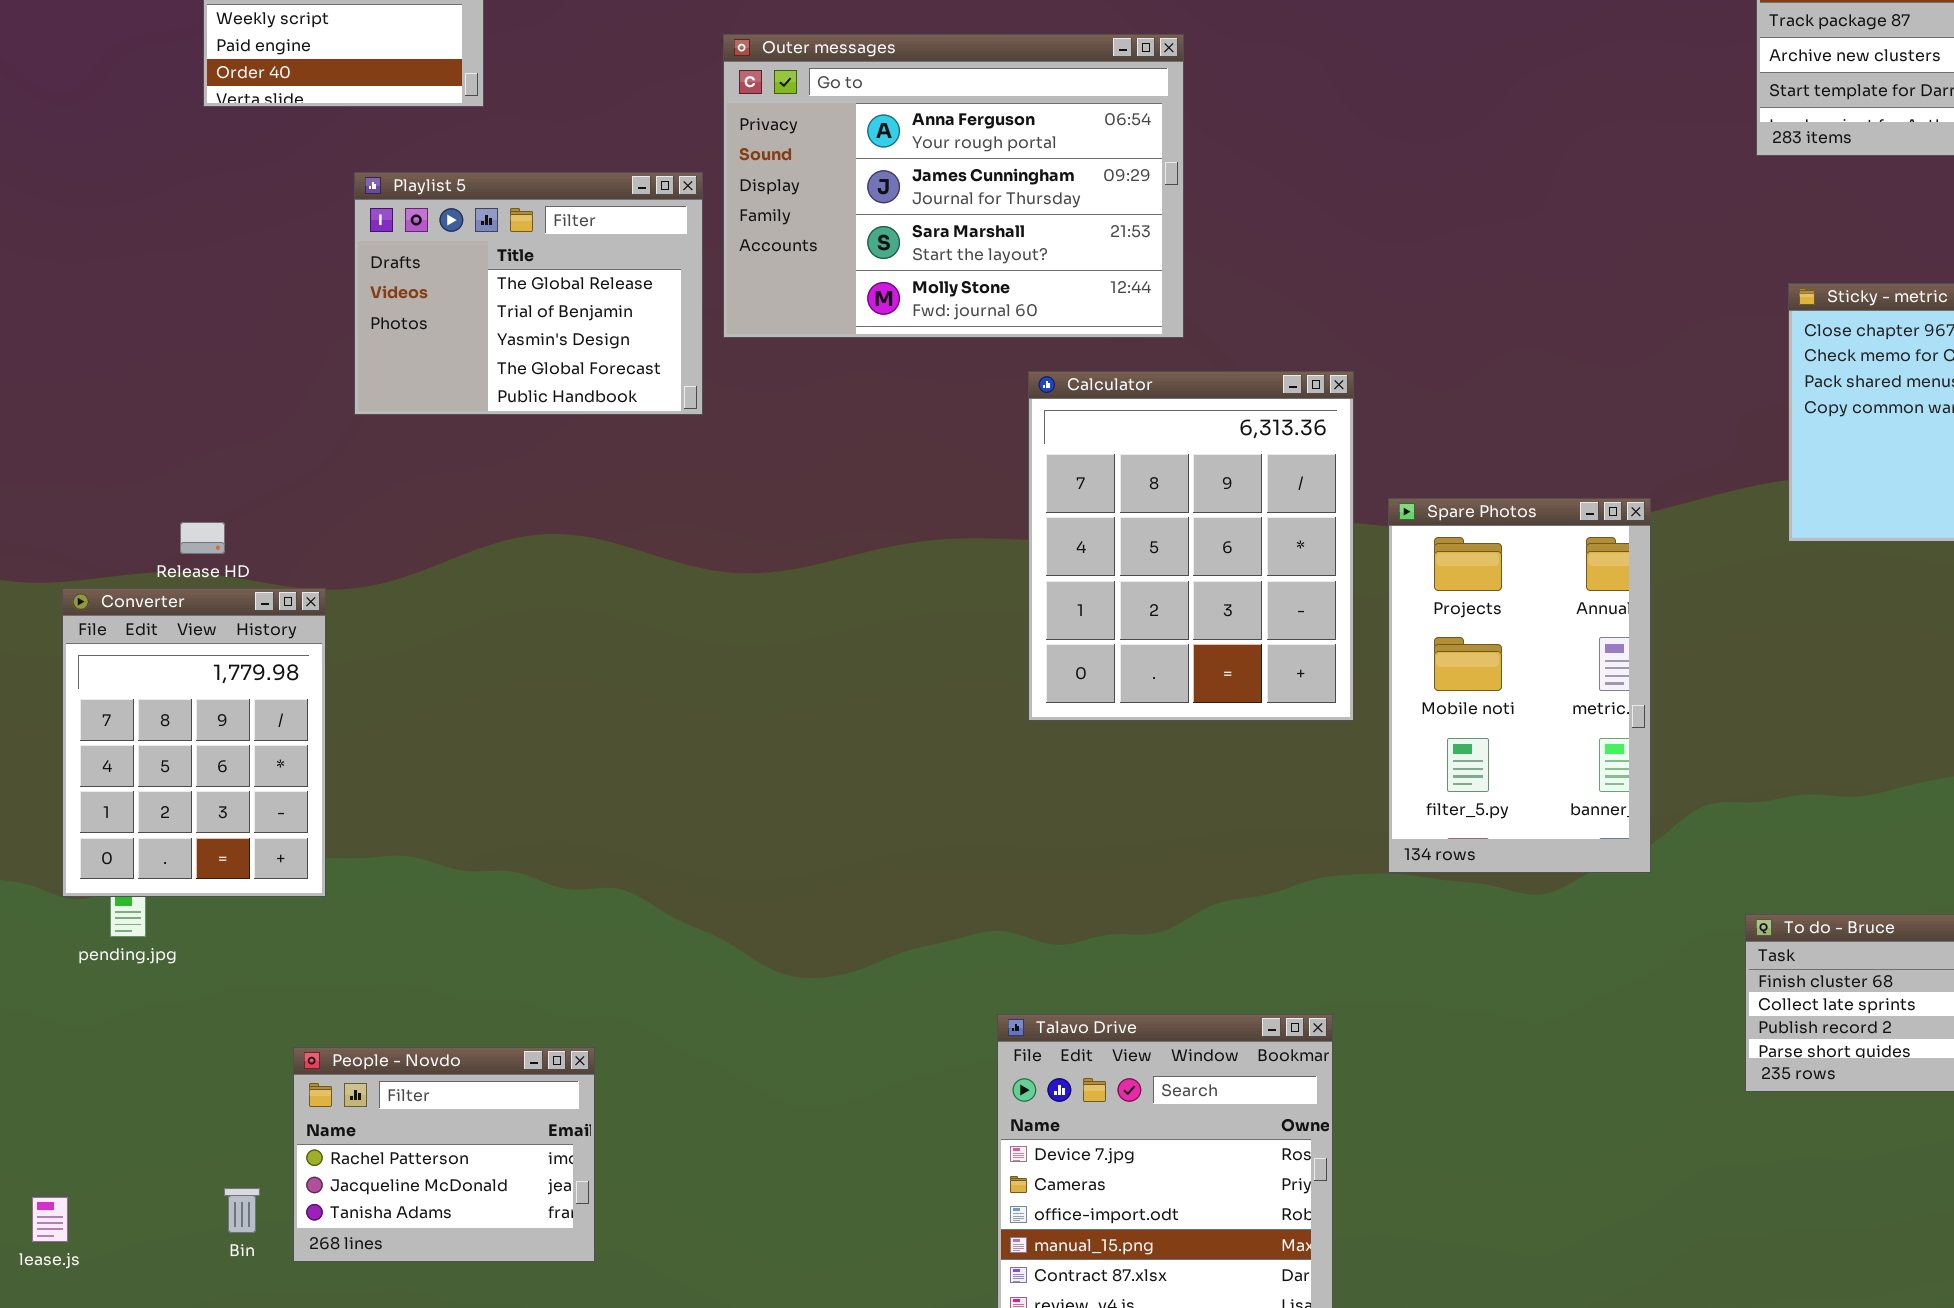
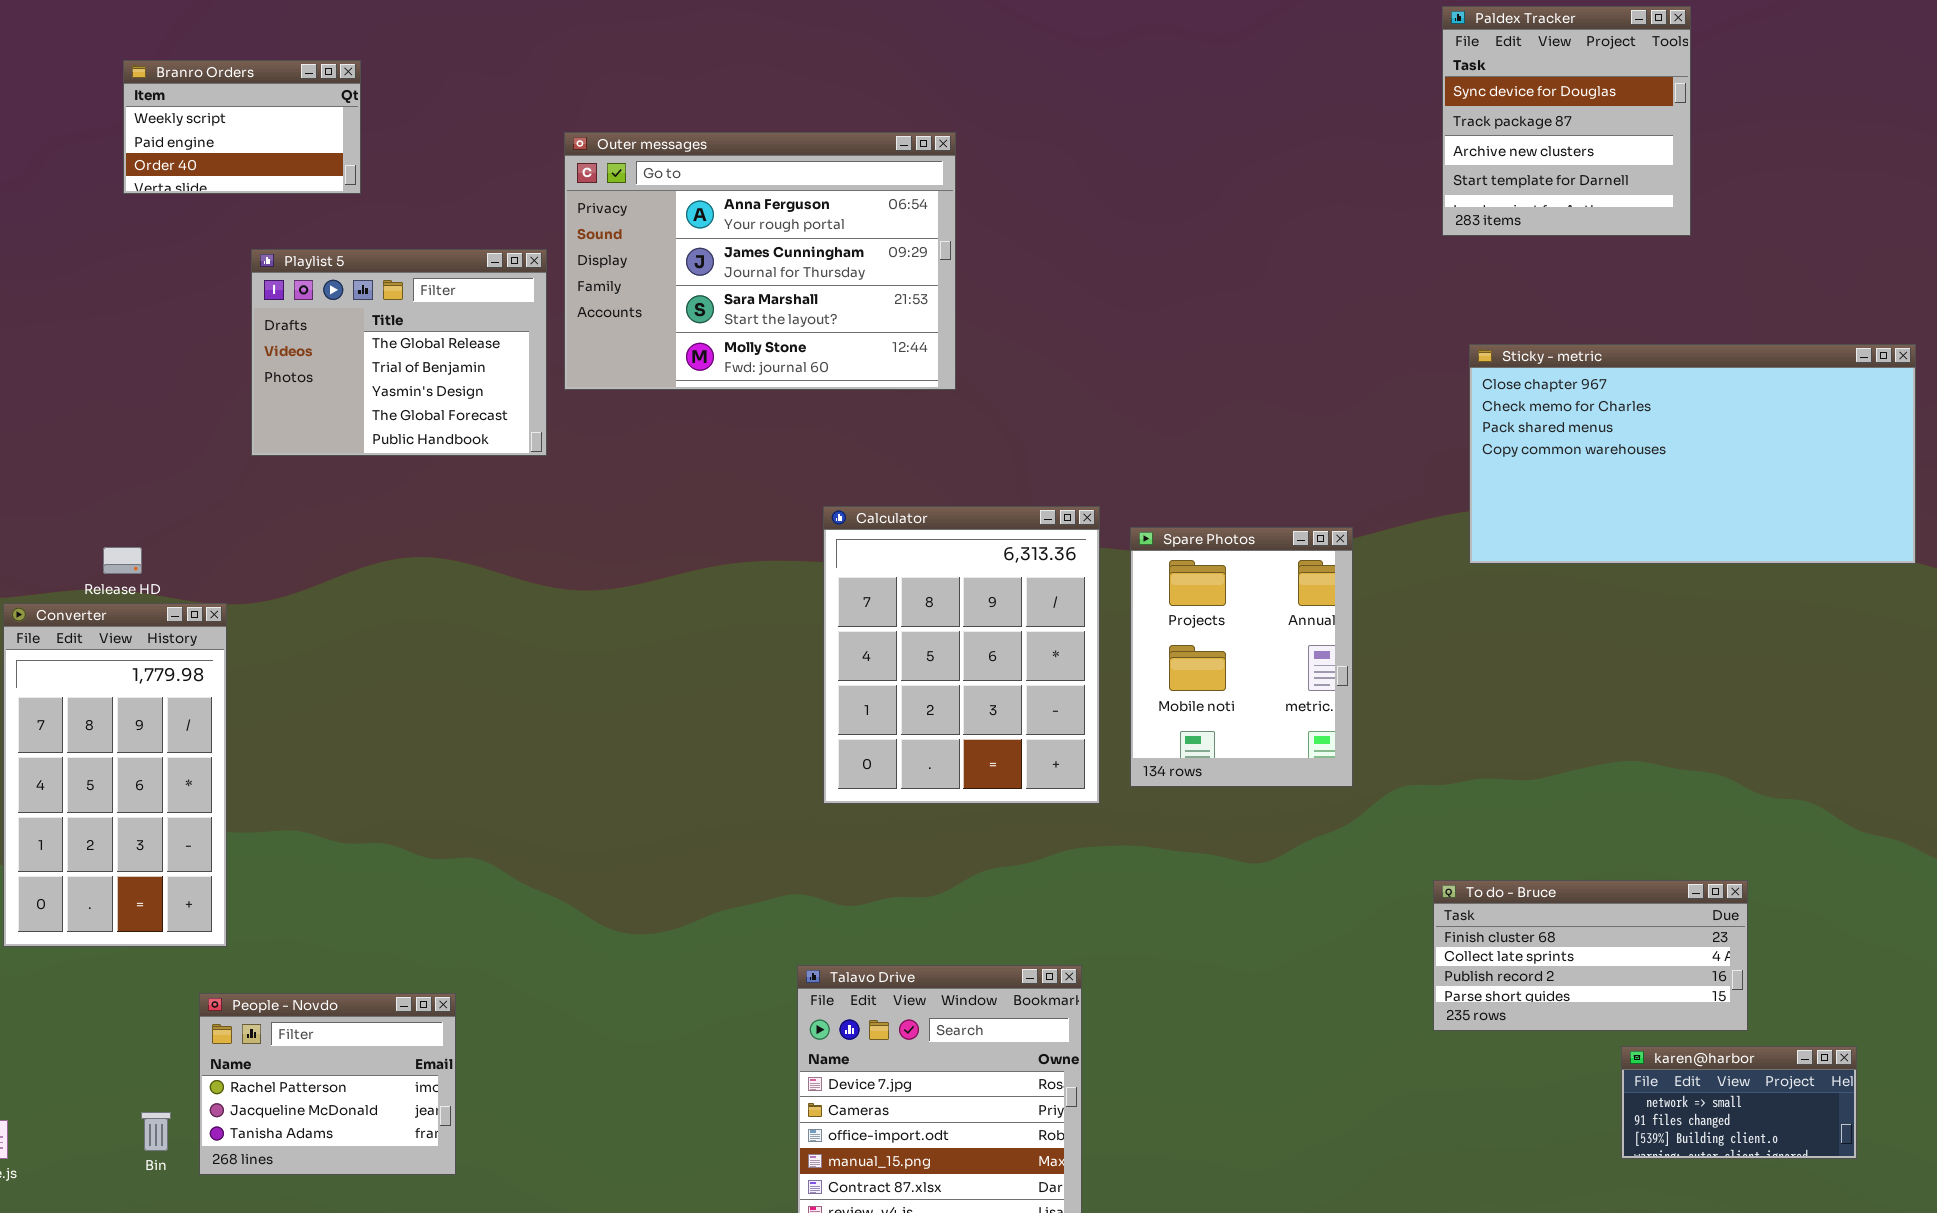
Calculator: [1028,371,1354,721] -> [823,506,1100,804], moved
Spare Photos: [1388,498,1651,873] -> [1130,527,1353,787], resized
Converter: [62,588,326,897] -> [3,603,227,947], resized

